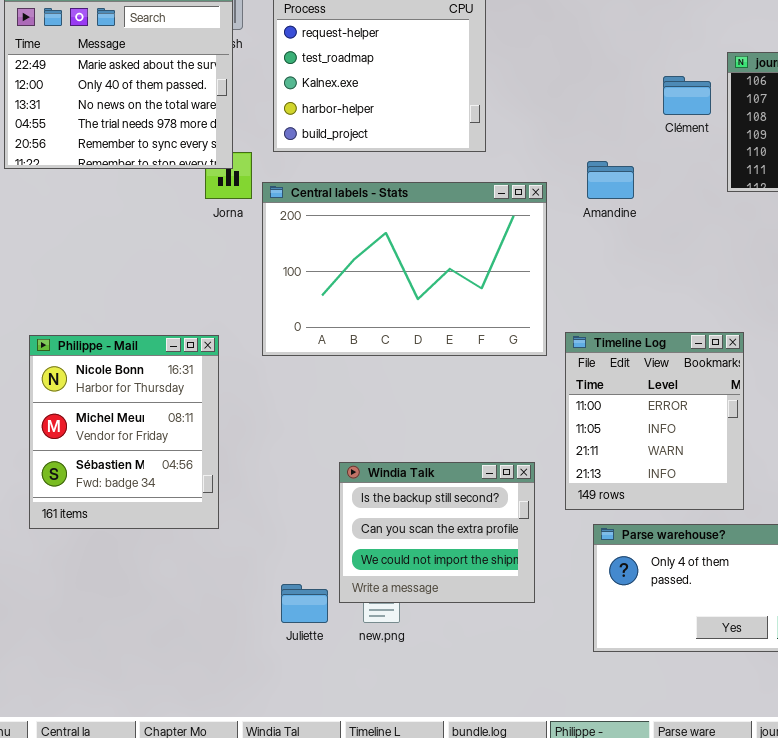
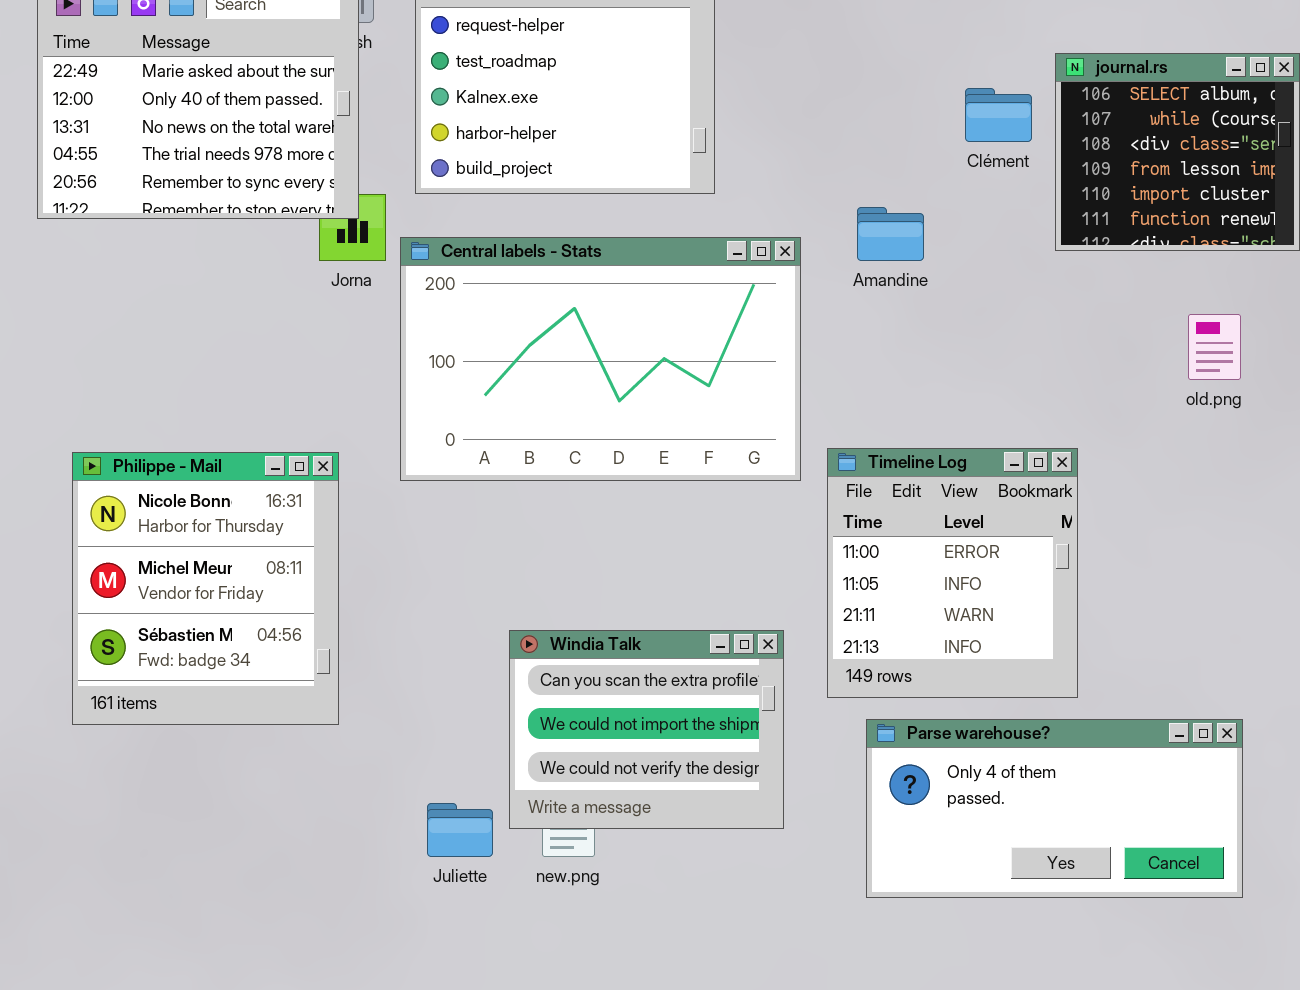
Windia Talk: [339,462,535,603] -> [509,630,784,829], scrolled down 1 row

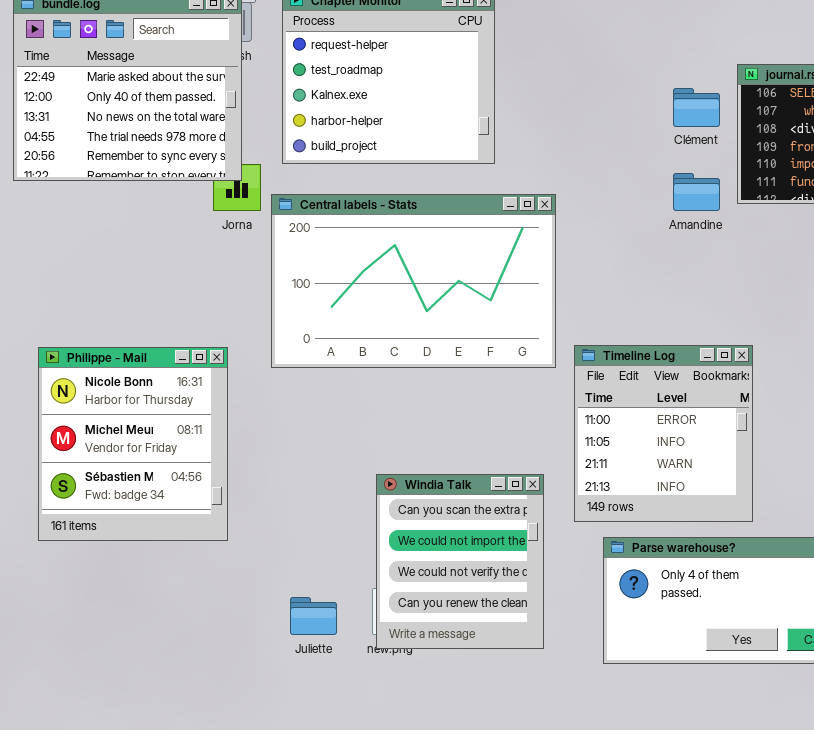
Amandine: [857,207,924,261] -> [673,173,720,211], moved
Windia Talk: [509,630,784,829] -> [376,474,544,649], resized

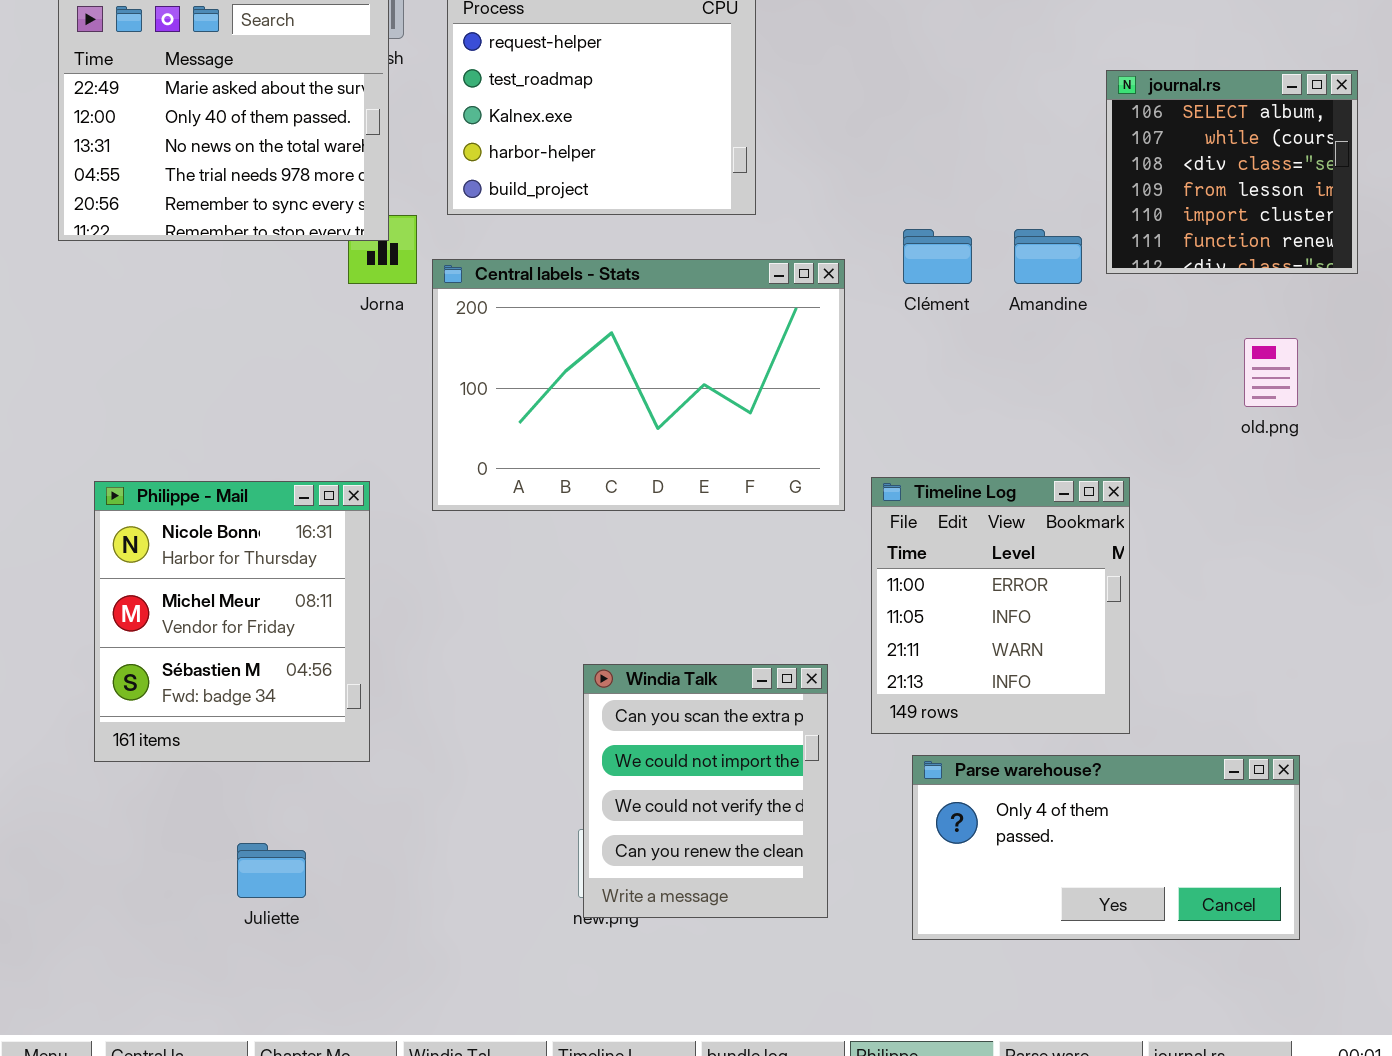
Clément: [673,88,720,127] -> [903,229,972,284], moved
Juliette: [290,597,337,635] -> [237,843,306,898], moved

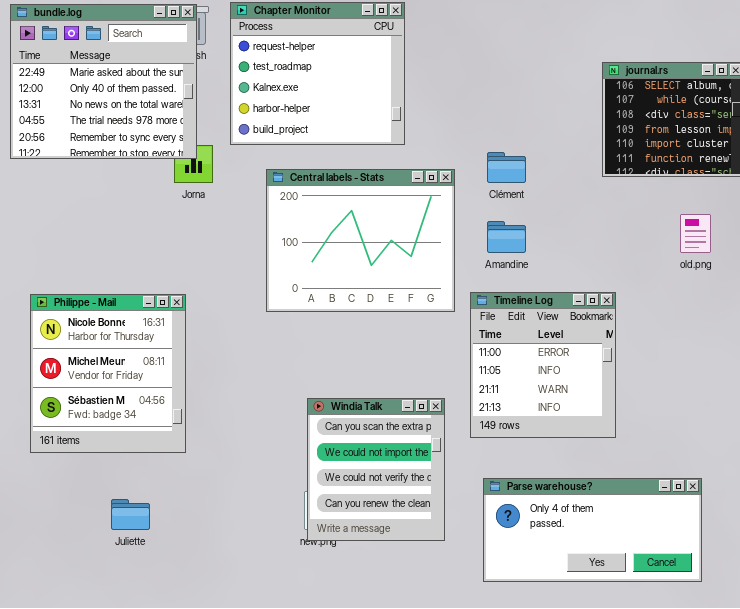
Amandine: [1014,229,1082,284] -> [487,221,526,253], moved
Central labels - Stats: [432,259,845,511] -> [266,169,455,312], resized
Parse warehouse?: [912,755,1300,940] -> [483,478,702,582], moved

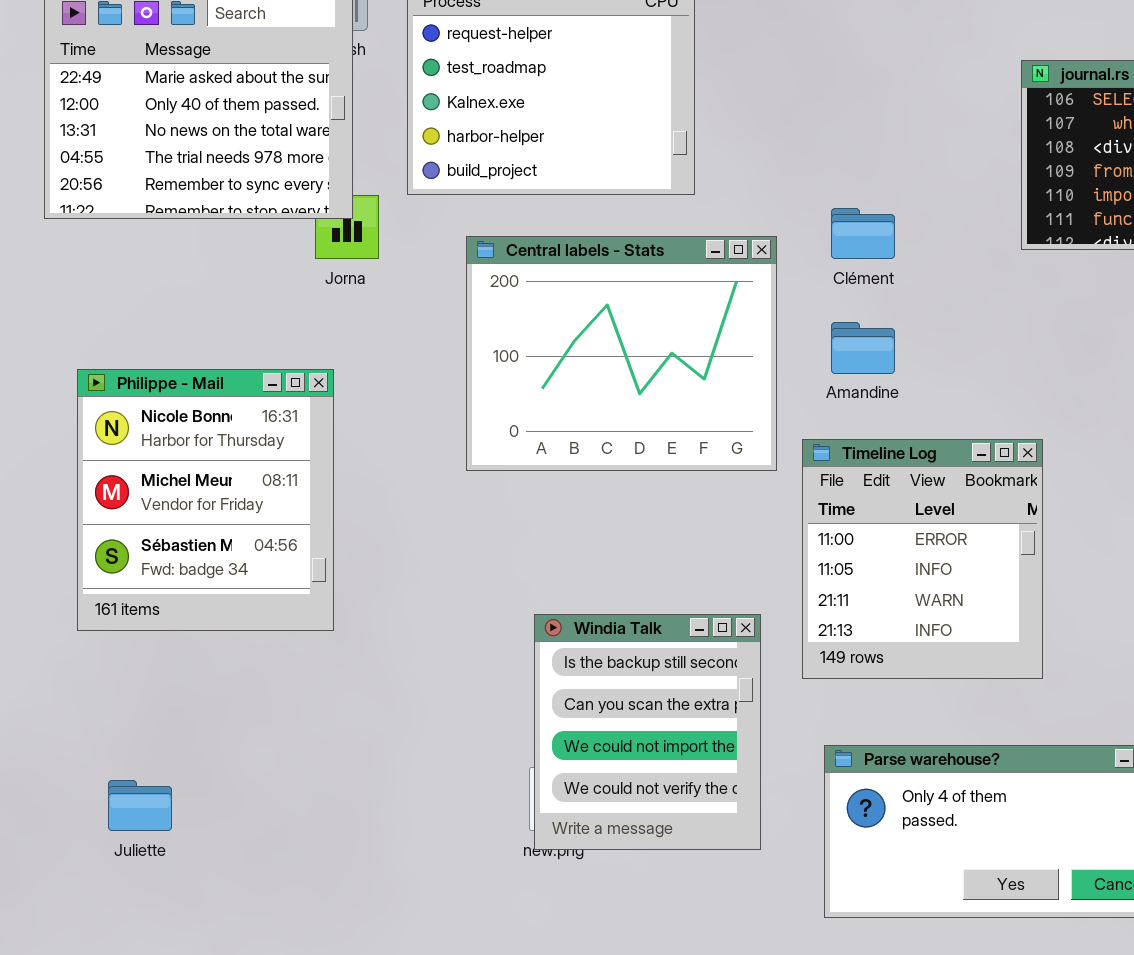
Philippe - Mail: [30,294,186,453] -> [77,369,334,631], moved
Windia Talk: [307,398,445,541] -> [534,614,761,850], scrolled up 1 row
Juliette: [111,499,150,530] -> [108,780,172,831], moved

